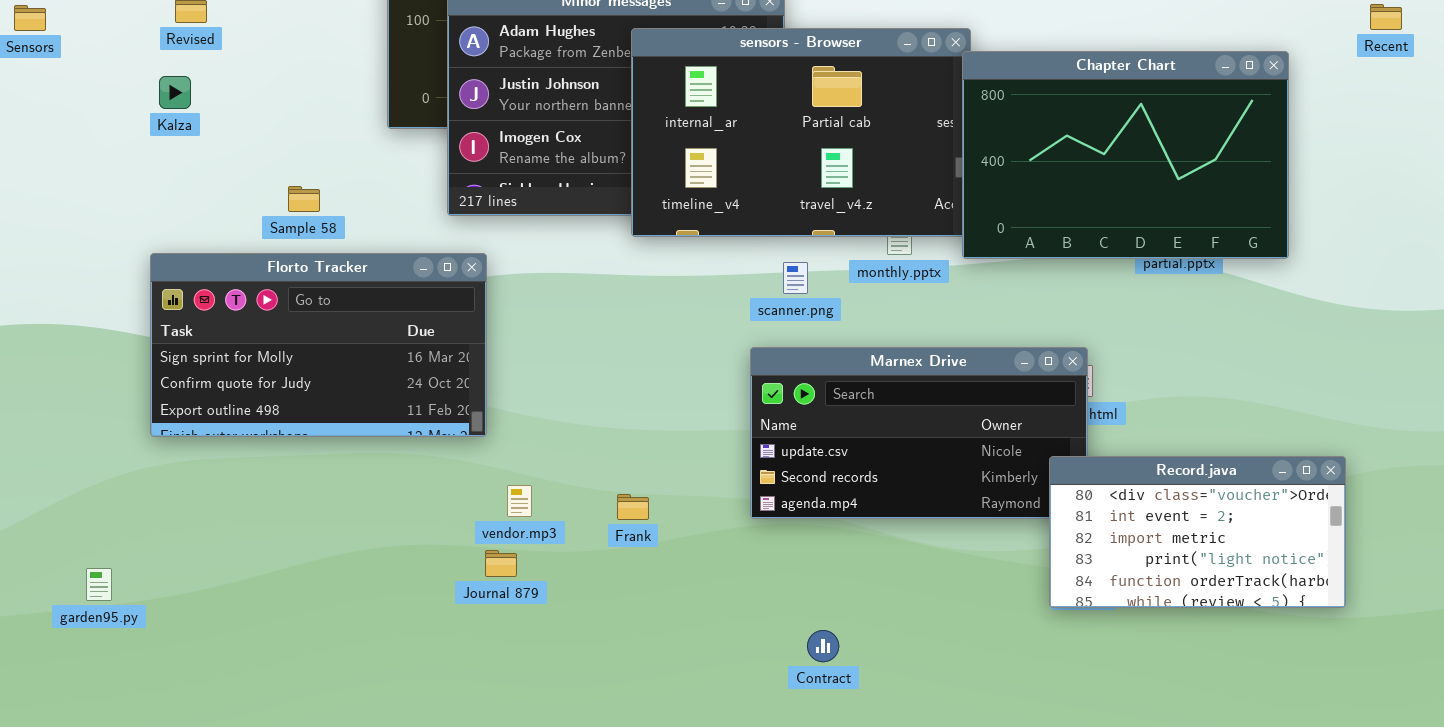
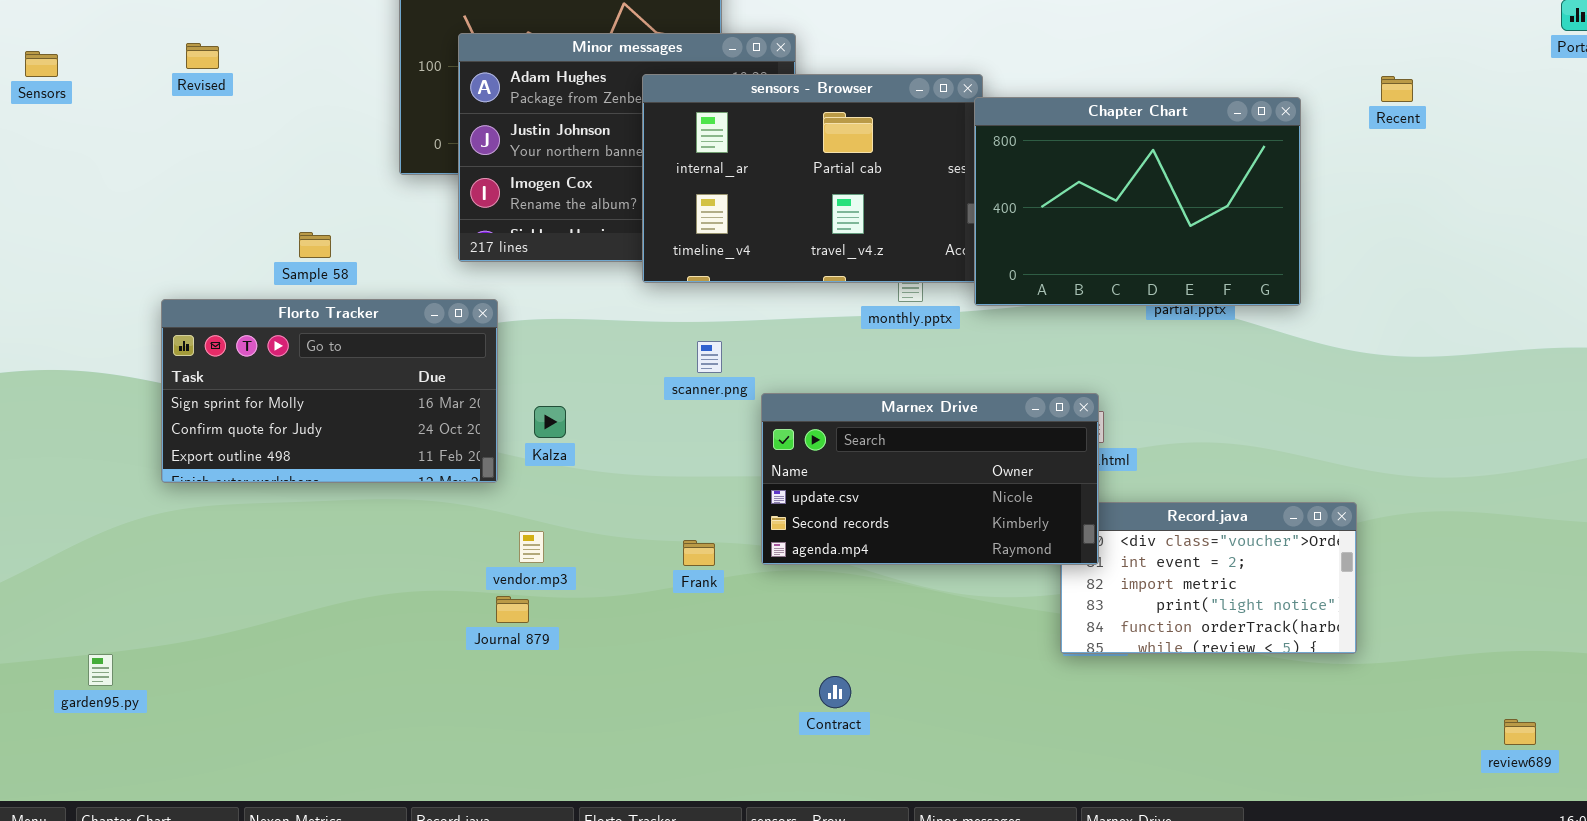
Recent: [1370,4,1402,30] -> [1381,76,1413,102], moved
Kalza: [159,76,191,109] -> [534,406,566,438], moved
scanner.png: [783,262,808,294] -> [697,341,722,373], moved
Marnex Drive: [750,347,1088,519] -> [761,393,1099,565], raised
Frank: [617,494,649,520] -> [683,540,715,566], moved
garden95.py: [86,568,112,601] -> [88,654,113,686], moved

